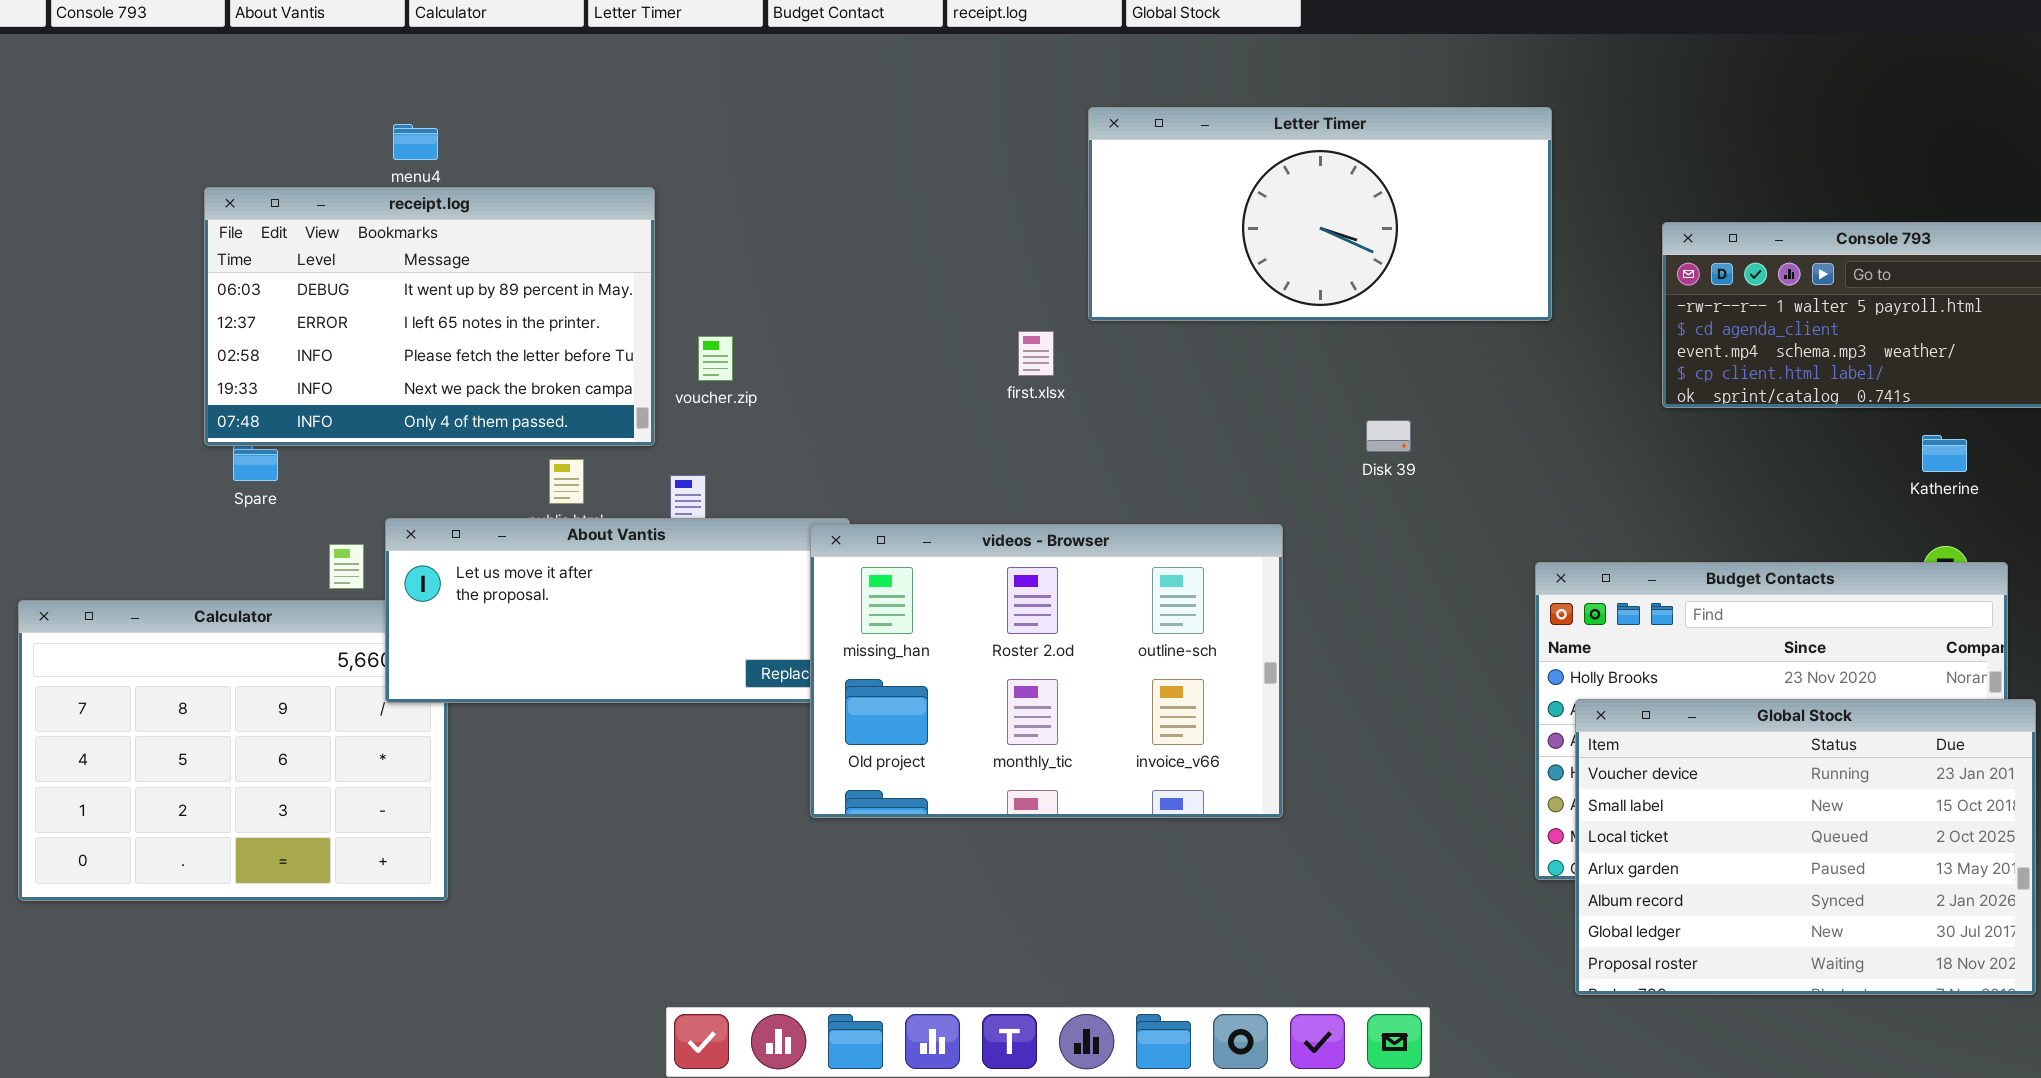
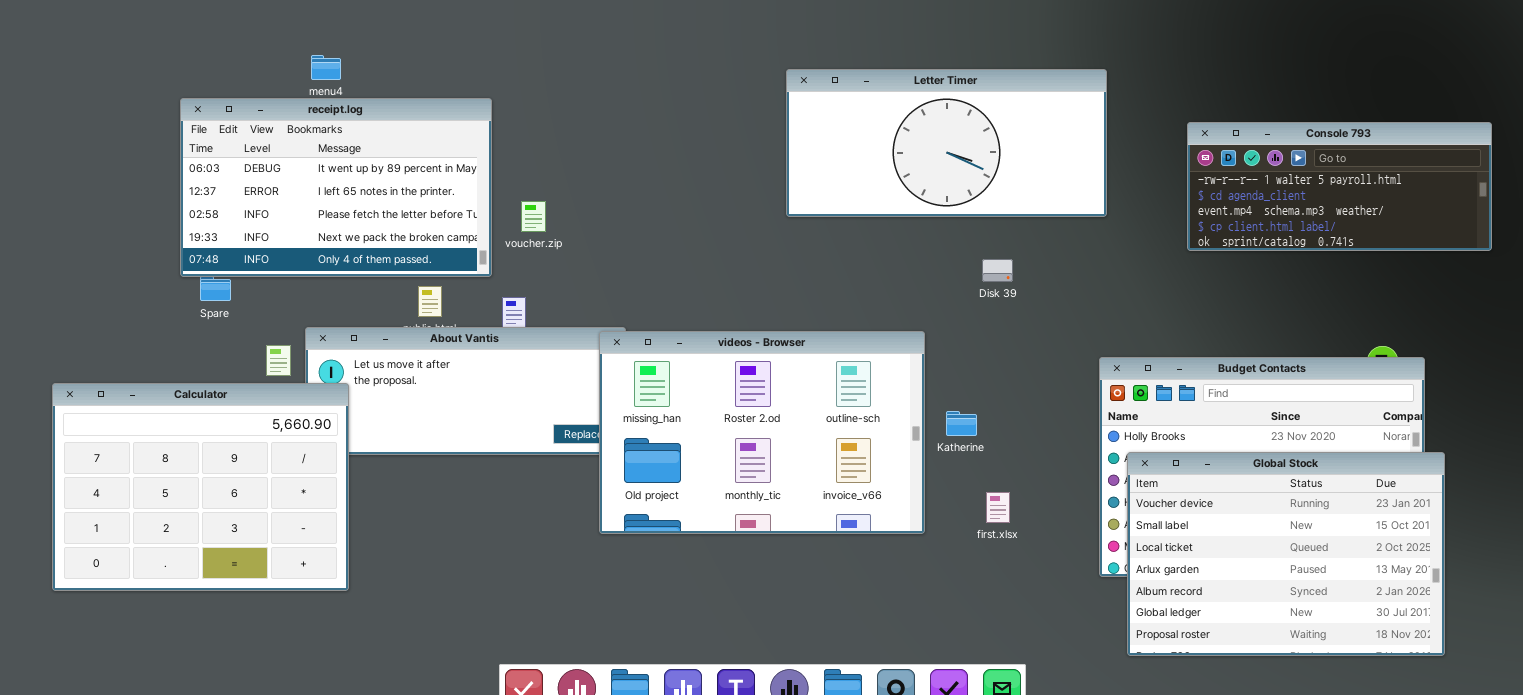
Letter Timer: [1088,107,1552,321] -> [786,69,1107,217], moved
first.xlsx: [1018,331,1054,376] -> [986,492,1010,523], moved
Katherine: [1922,435,1967,472] -> [946,411,977,436], moved
Calculator: [18,600,448,901] -> [52,383,349,591], raised

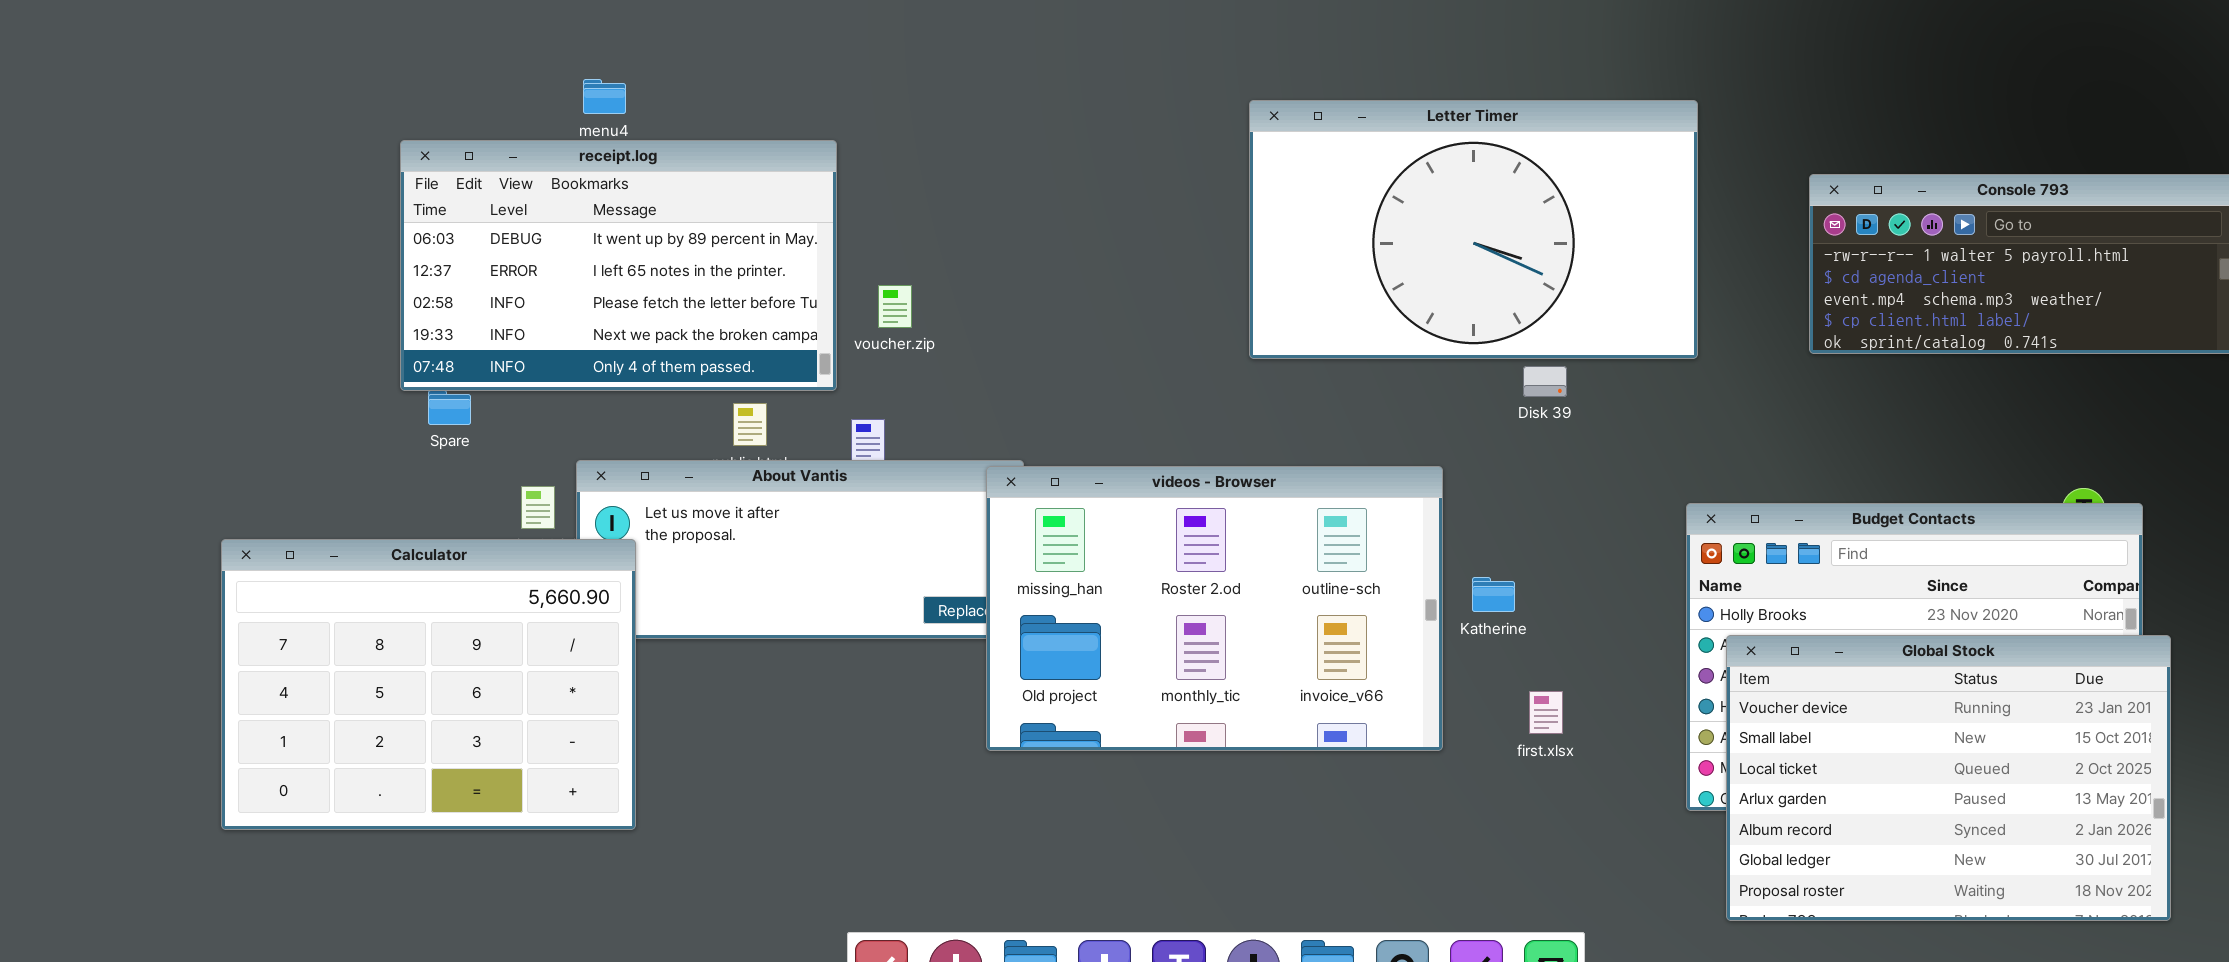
Letter Timer: [786,69,1107,217] -> [1249,100,1698,359], resized

